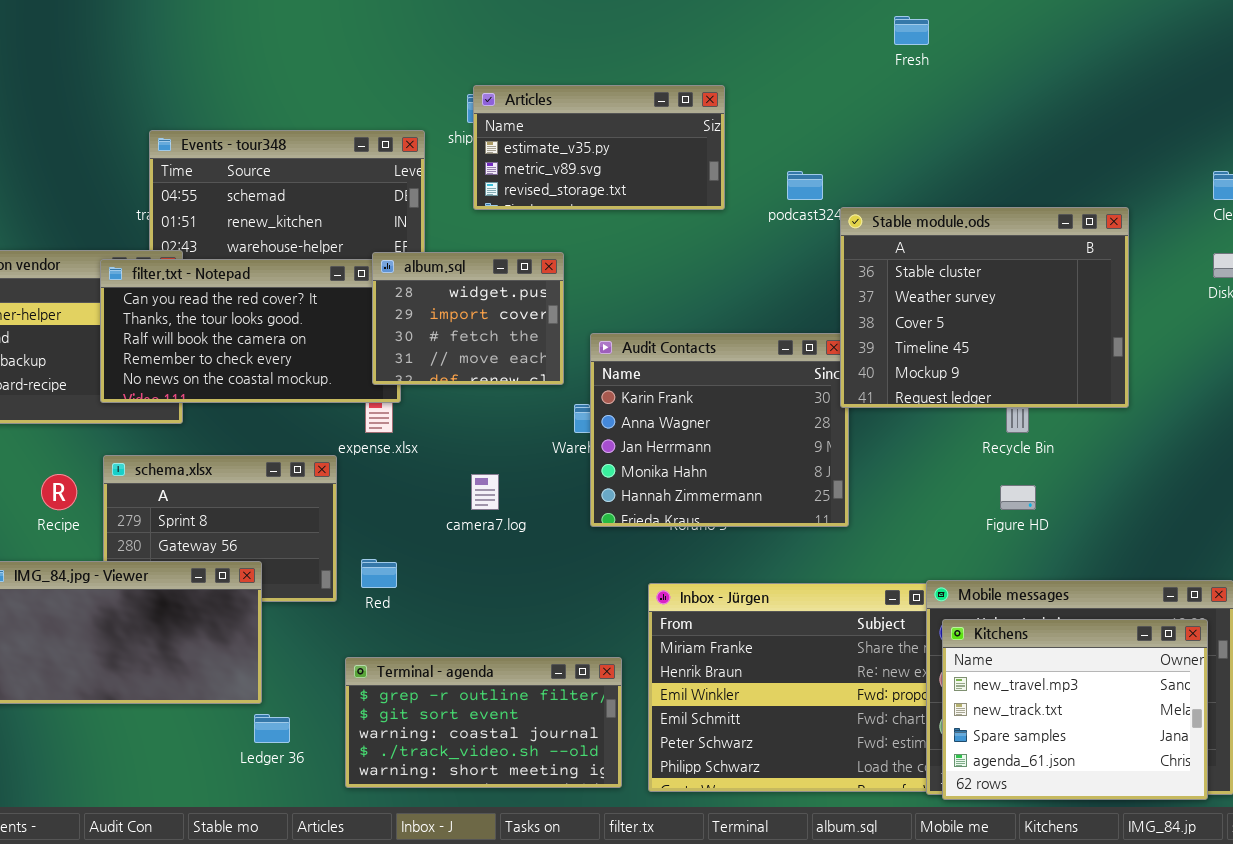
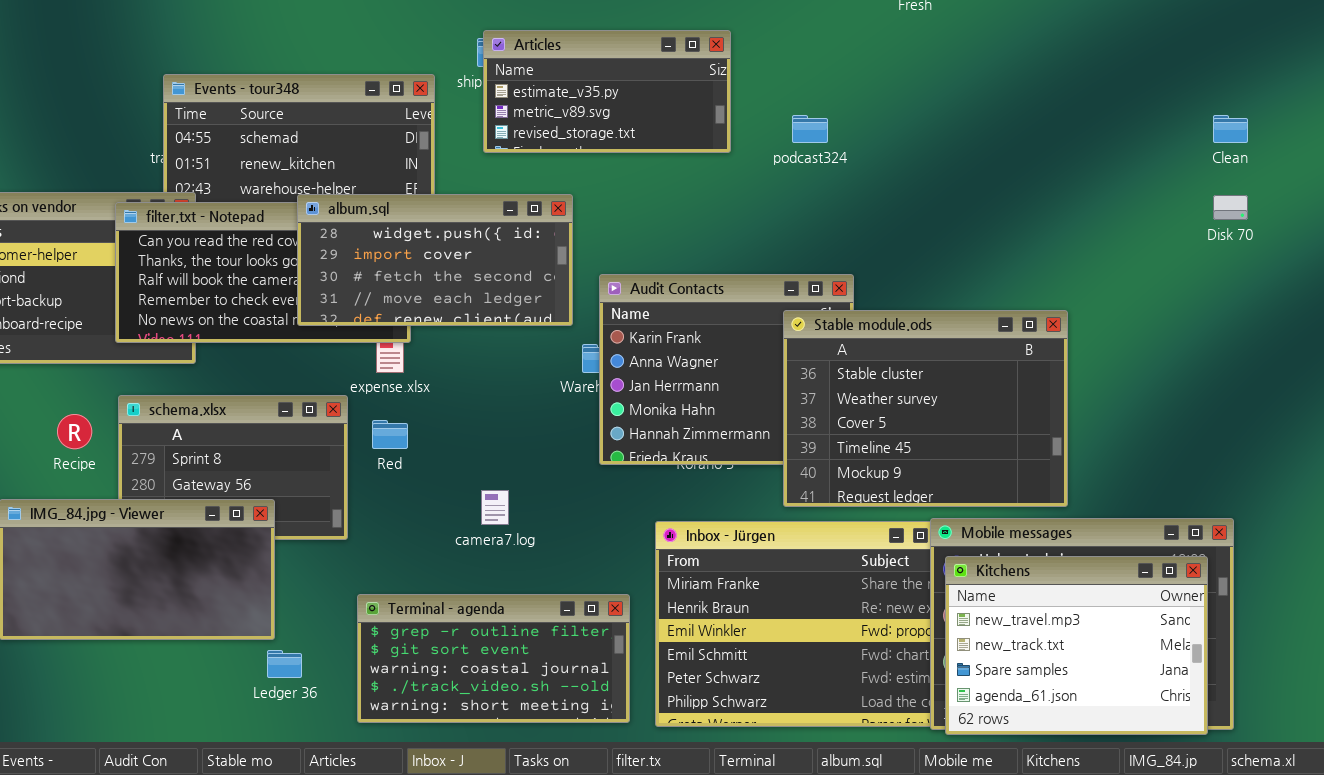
Stable module.ods: [840,207,1129,408] -> [783,310,1068,507], moved
album.sql: [372,252,564,385] -> [297,194,573,326], resized
camera7.log: [471,474,499,510] -> [481,490,509,525], moved
Red: [361,559,397,588] -> [372,420,408,449], moved

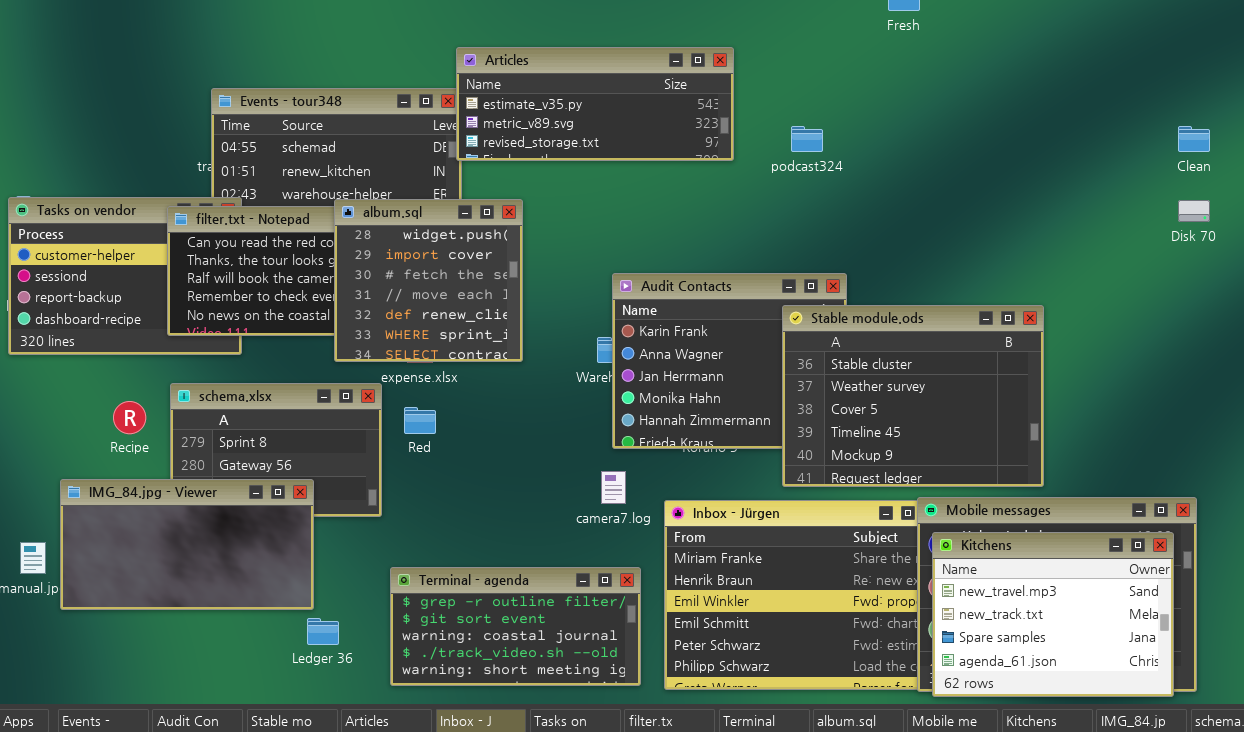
Articles: [483,30,731,153] -> [456,47,734,161], resized
album.sql: [297,194,573,326] -> [334,199,523,362], resized
camera7.log: [481,490,509,525] -> [601,471,626,504], moved

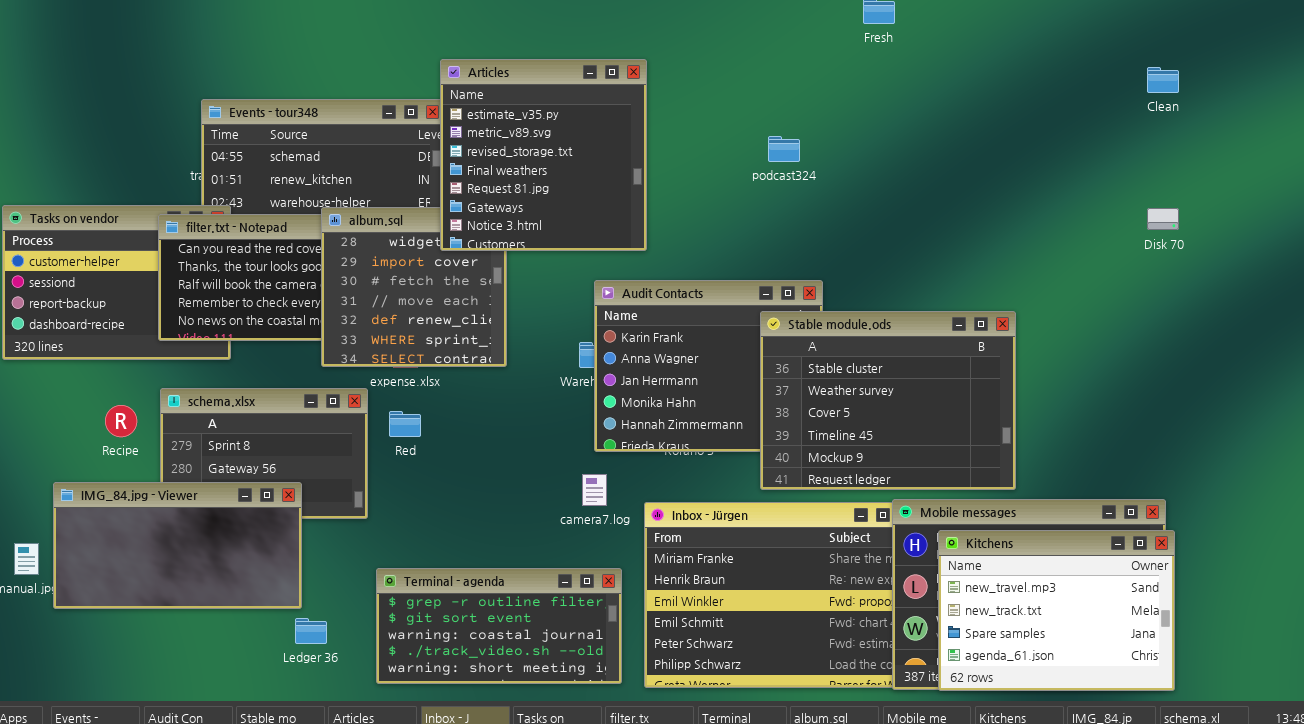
Articles: [456,47,734,161] -> [440,59,647,251], resized
Clean: [1178,126,1210,152] -> [1147,67,1179,93], moved
Kitchens: [932,532,1174,697] -> [938,530,1175,691], moved

